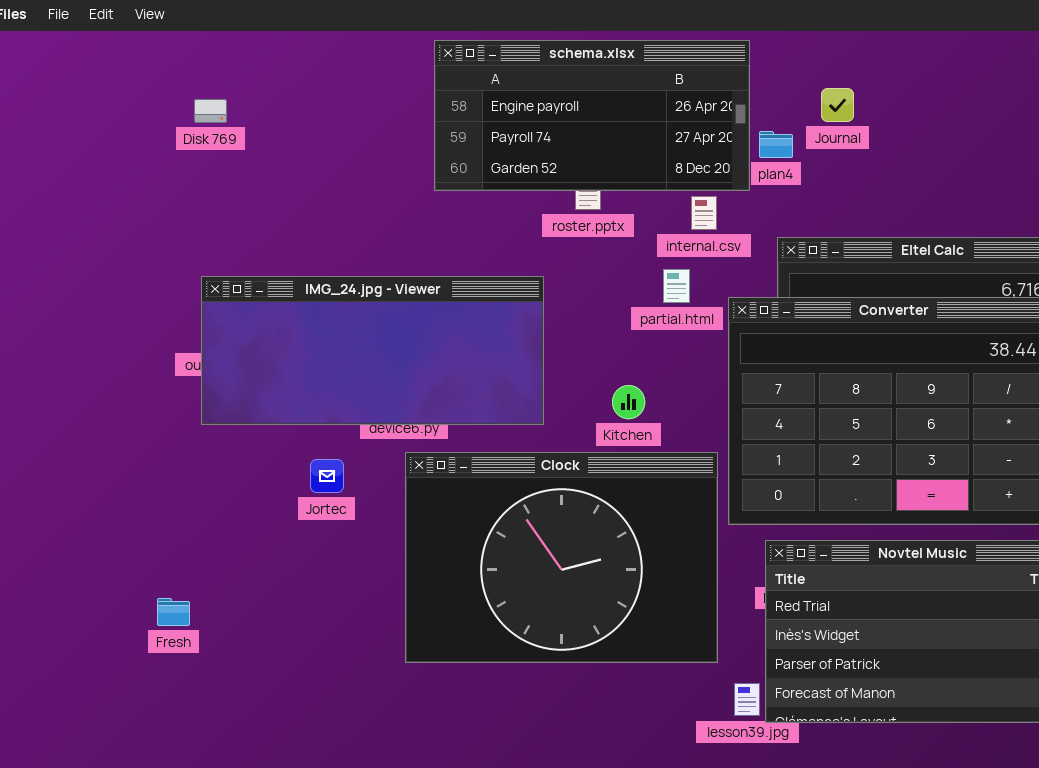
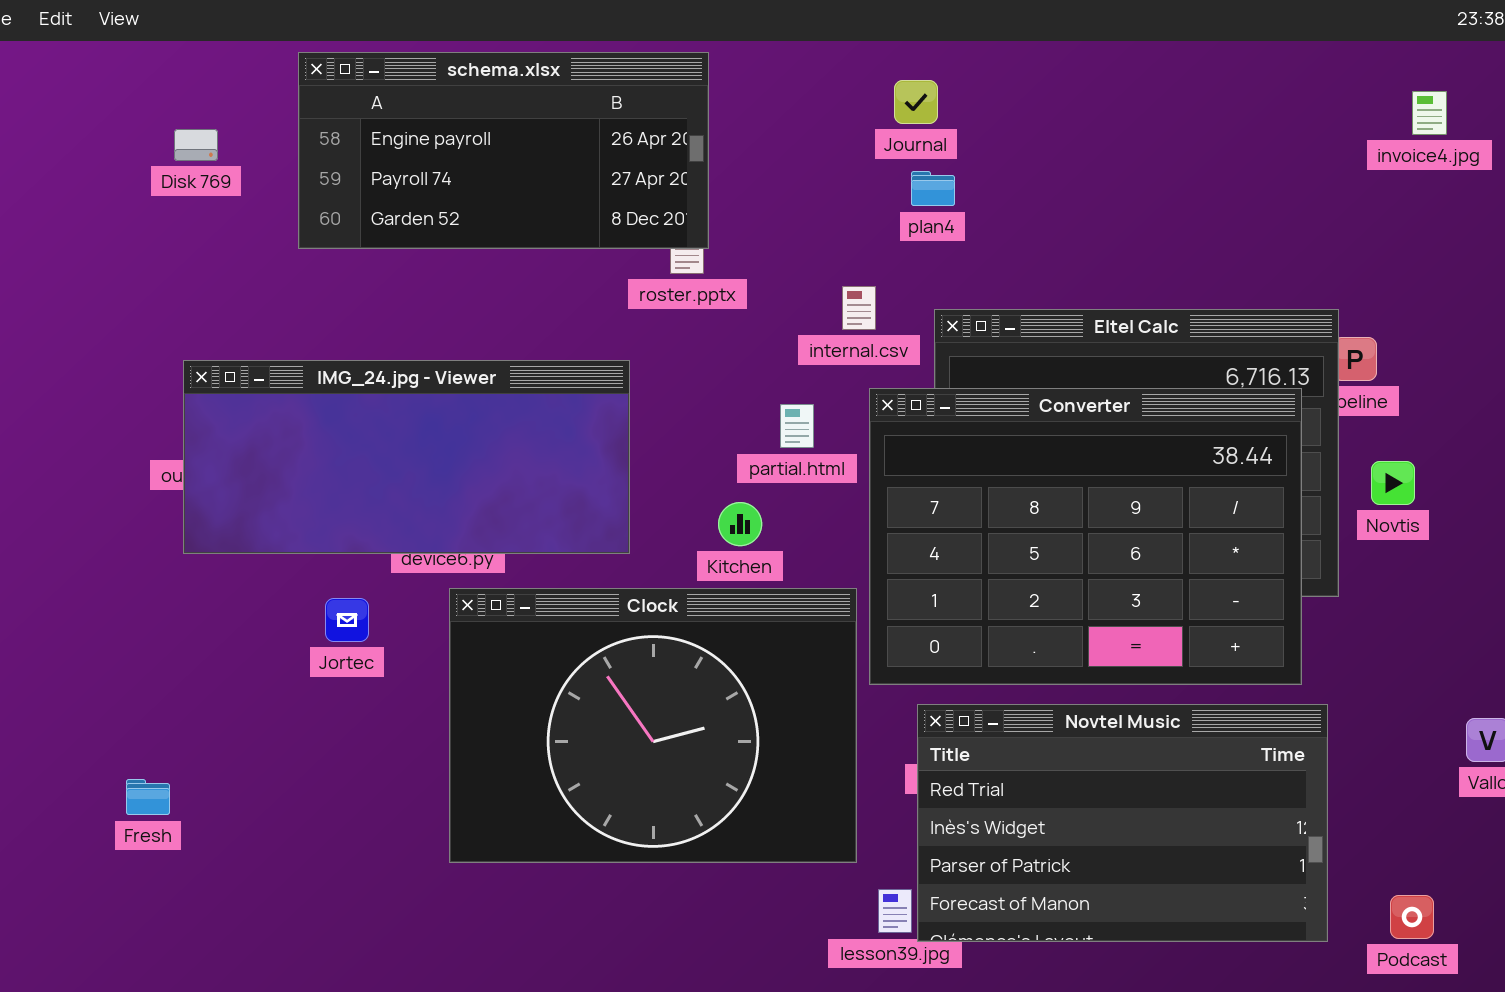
schema.xlsx: [434,40,750,191] -> [298,52,709,249], moved
Journal: [821,88,854,122] -> [894,80,938,124], moved
internal.csv: [691,196,717,230] -> [842,286,876,330], moved
partial.html: [663,269,690,303] -> [780,404,814,448], moved

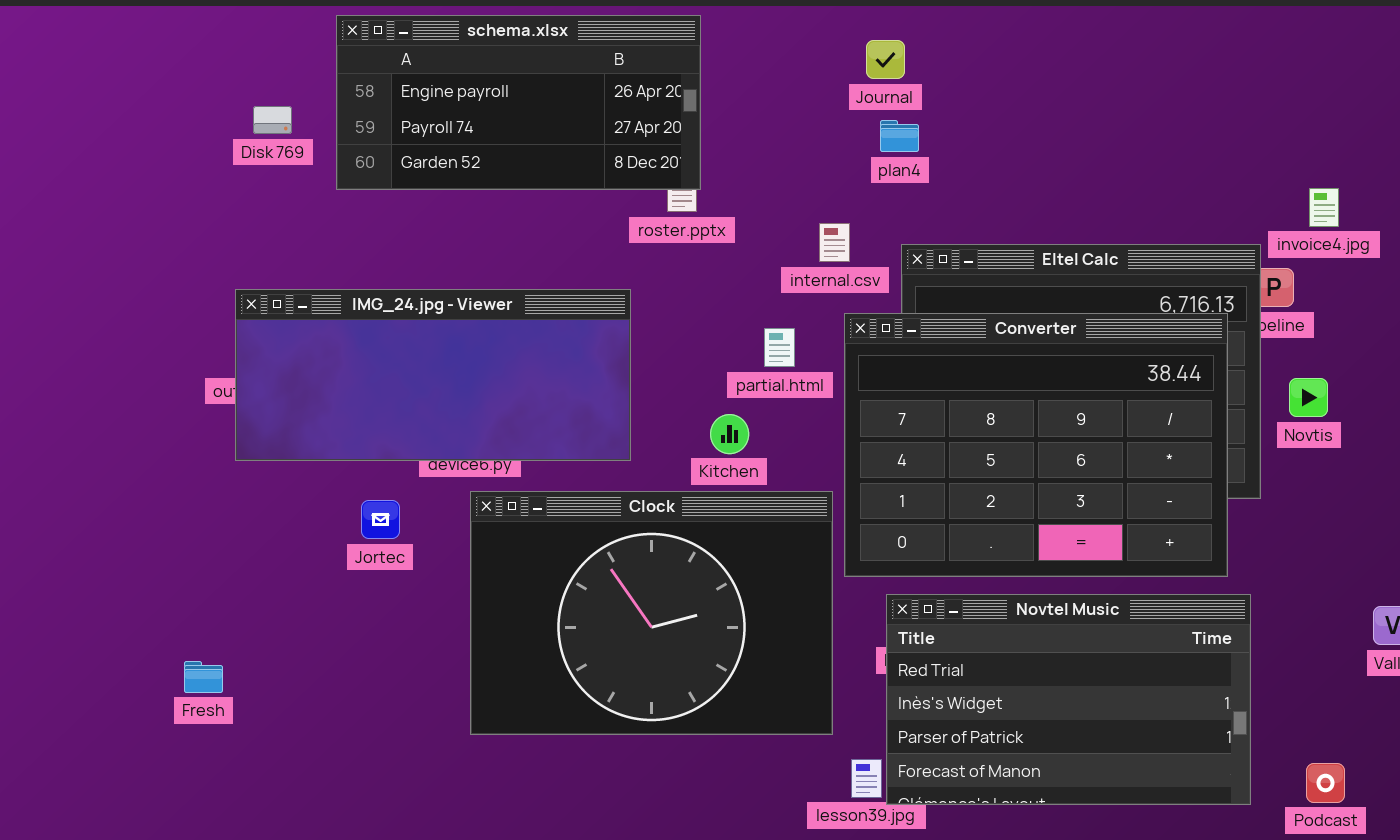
invoice4.jpg: [1412,91,1447,135] -> [1309,188,1339,227], moved
Disk 769: [174,129,218,161] -> [253,106,292,134], moved

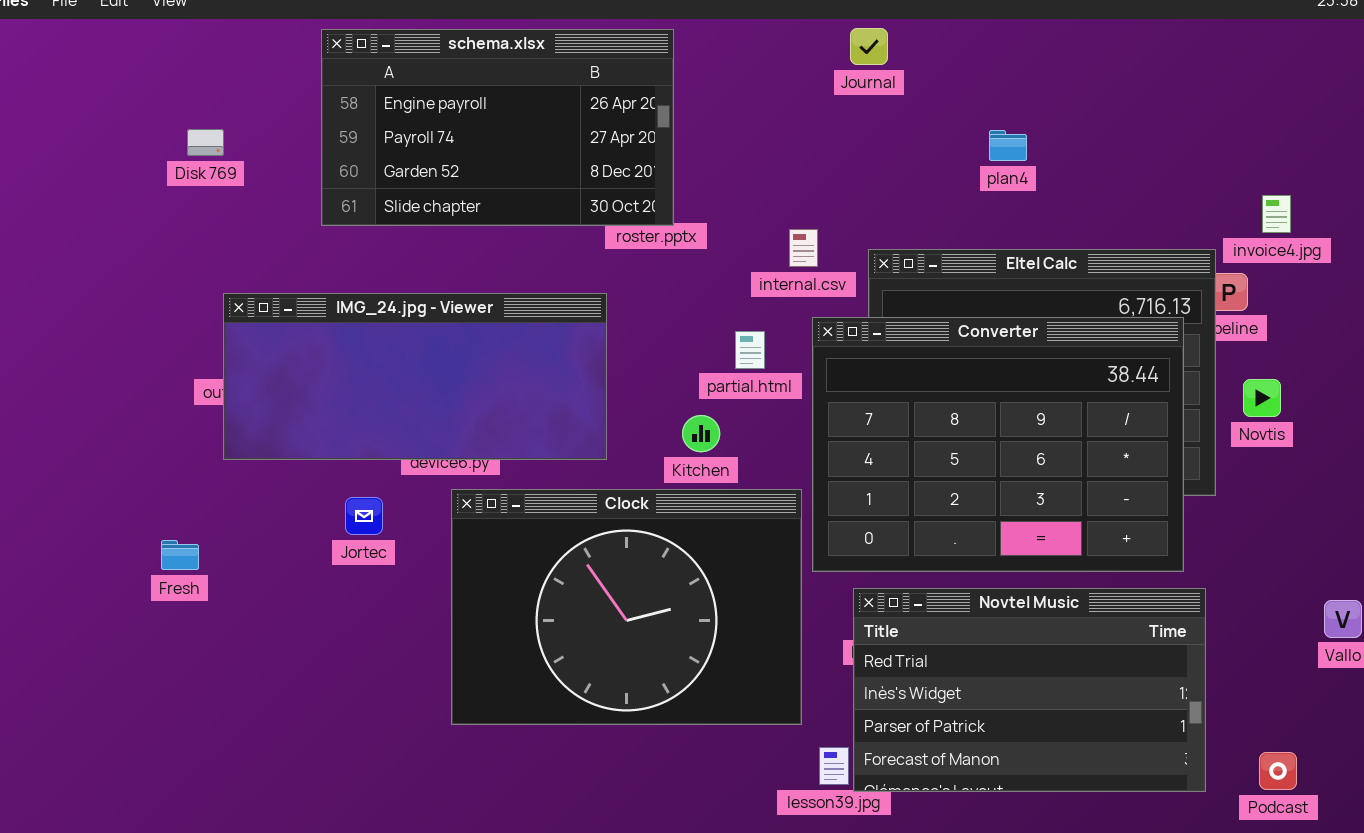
schema.xlsx: [336,15,701,190] -> [321,29,674,226], resized
Journal: [866,40,905,79] -> [850,28,888,65], moved
Disk 769: [253,106,292,134] -> [187,129,224,156], moved
plan4: [880,120,919,152] -> [989,130,1027,161], moved
Fresh: [184,661,223,693] -> [161,540,199,570], moved

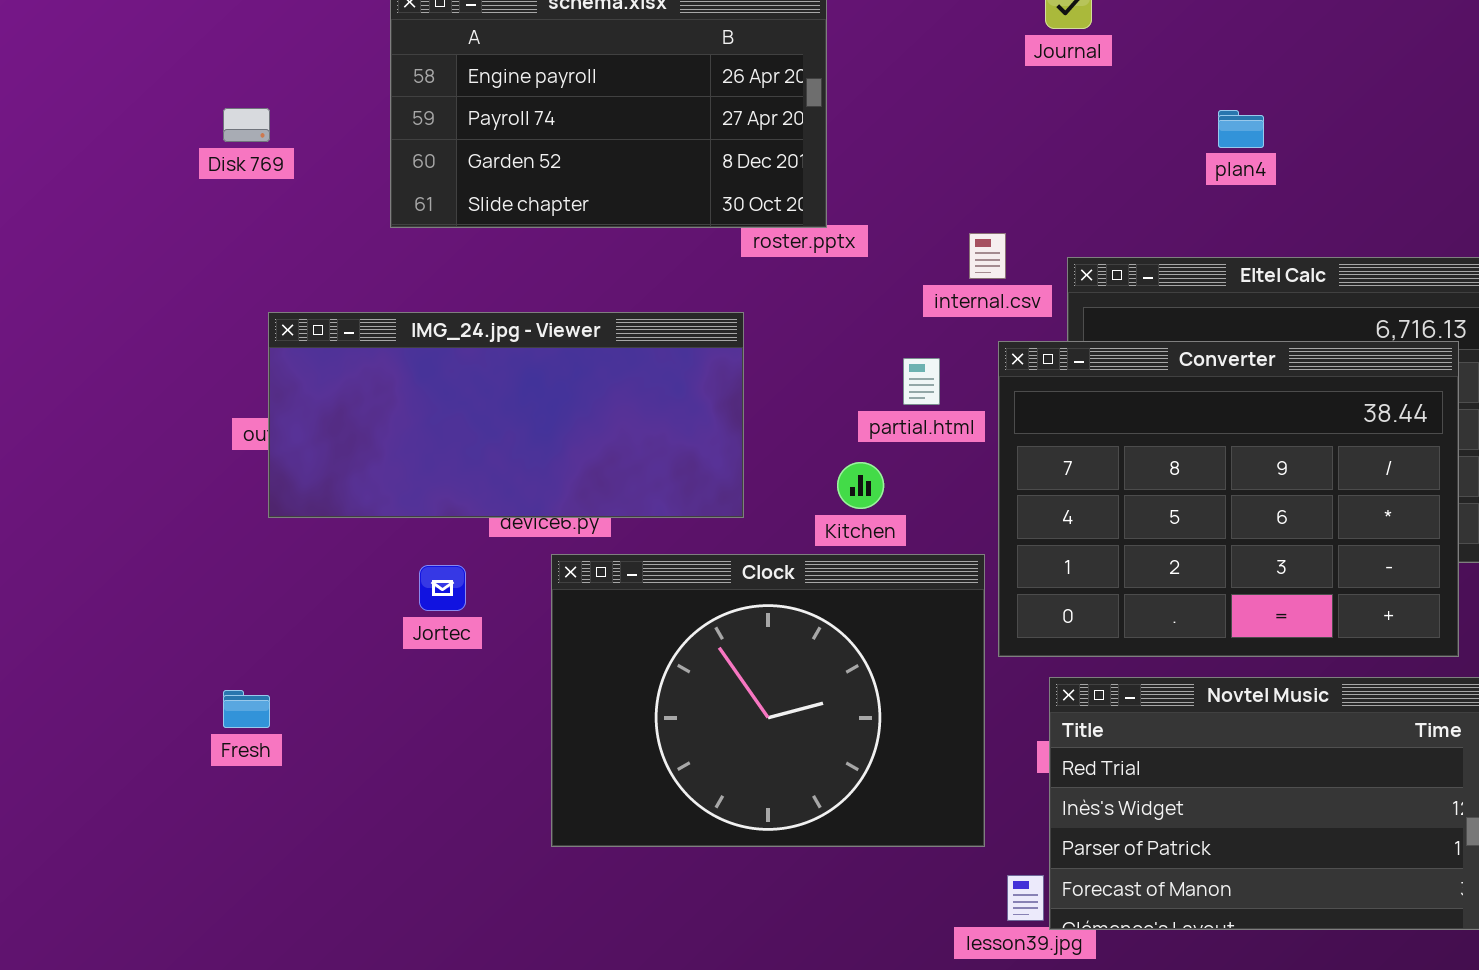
Fresh: [161,540,199,570] -> [223,690,270,728], moved

